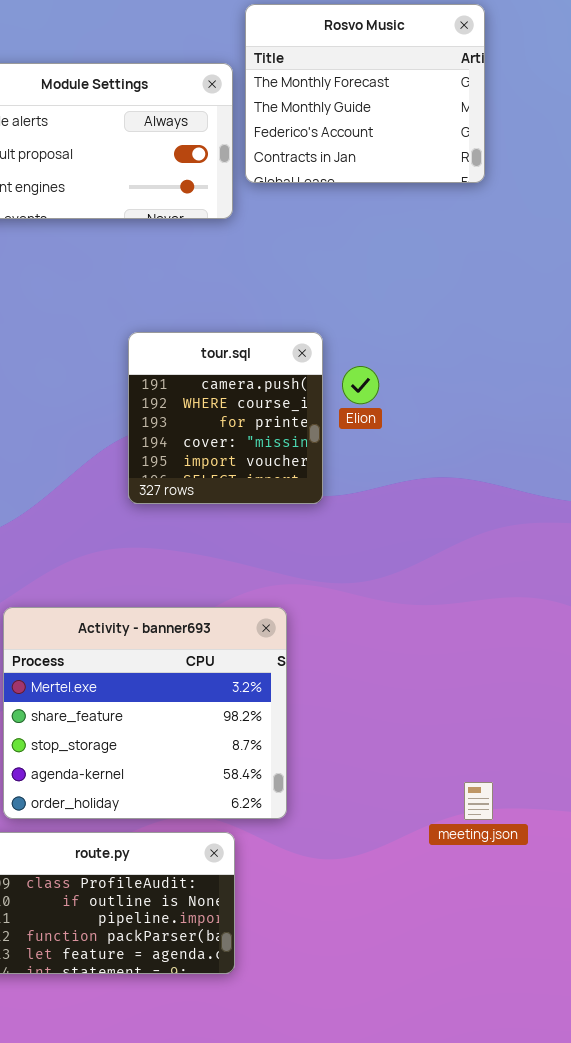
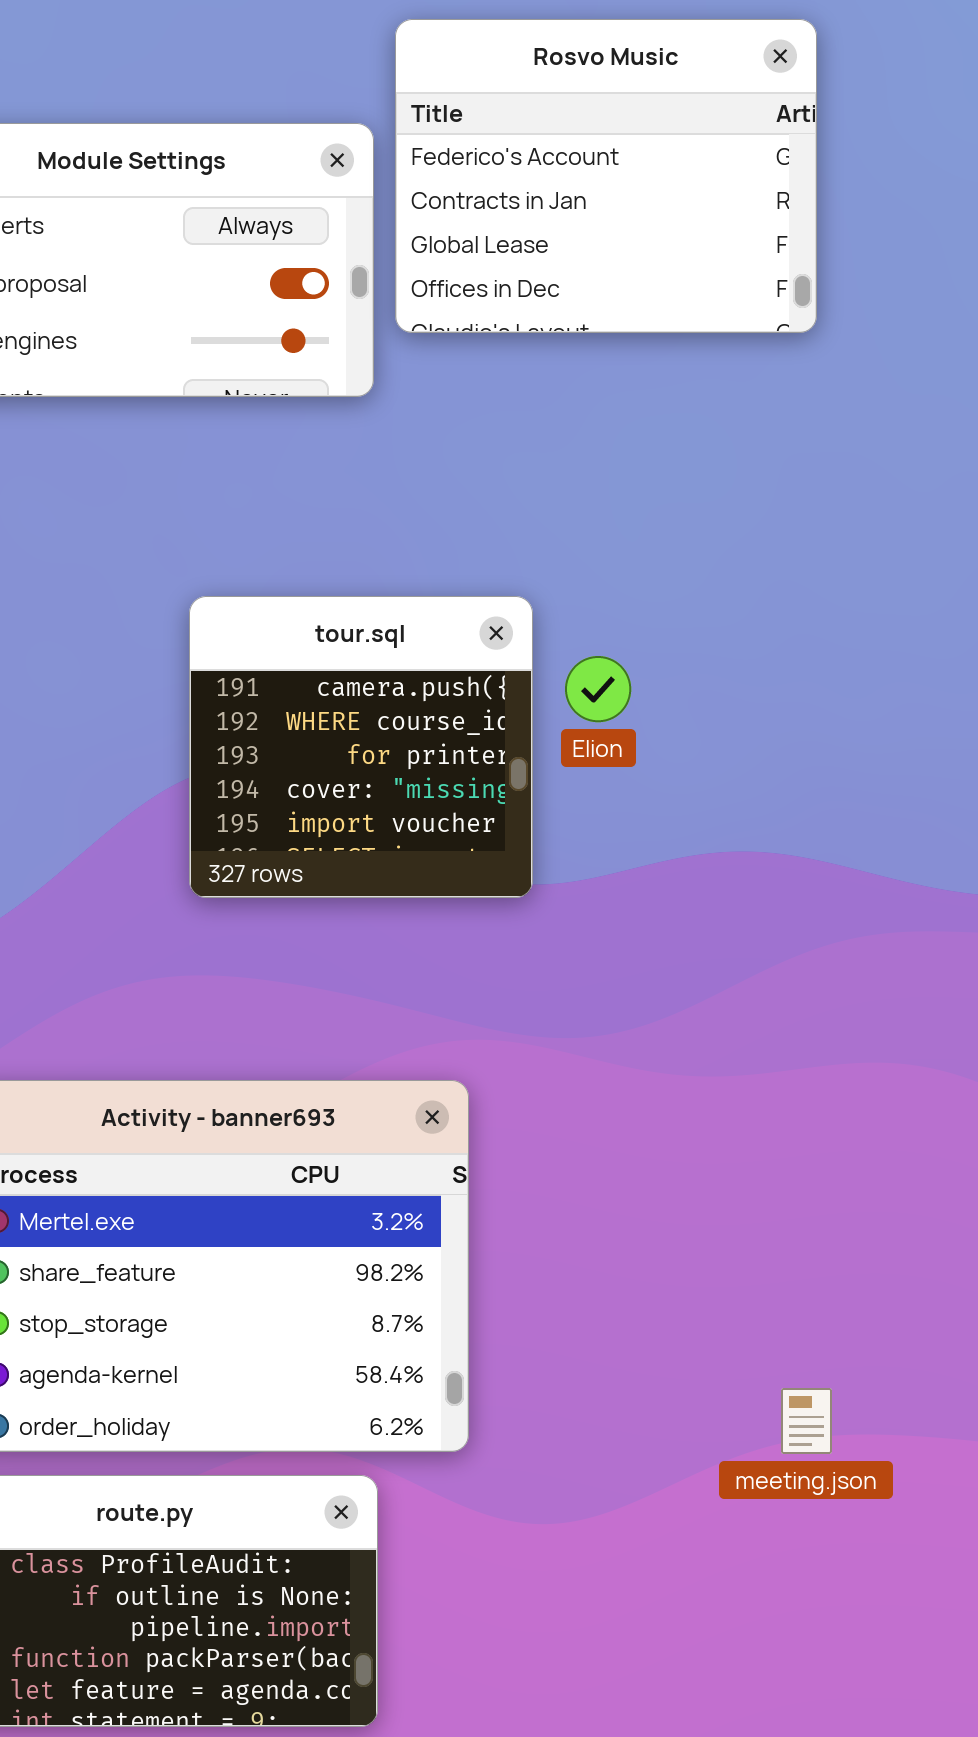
Rosvo Music: [245,4,485,183] -> [395,19,817,333], scrolled down 2 rows

